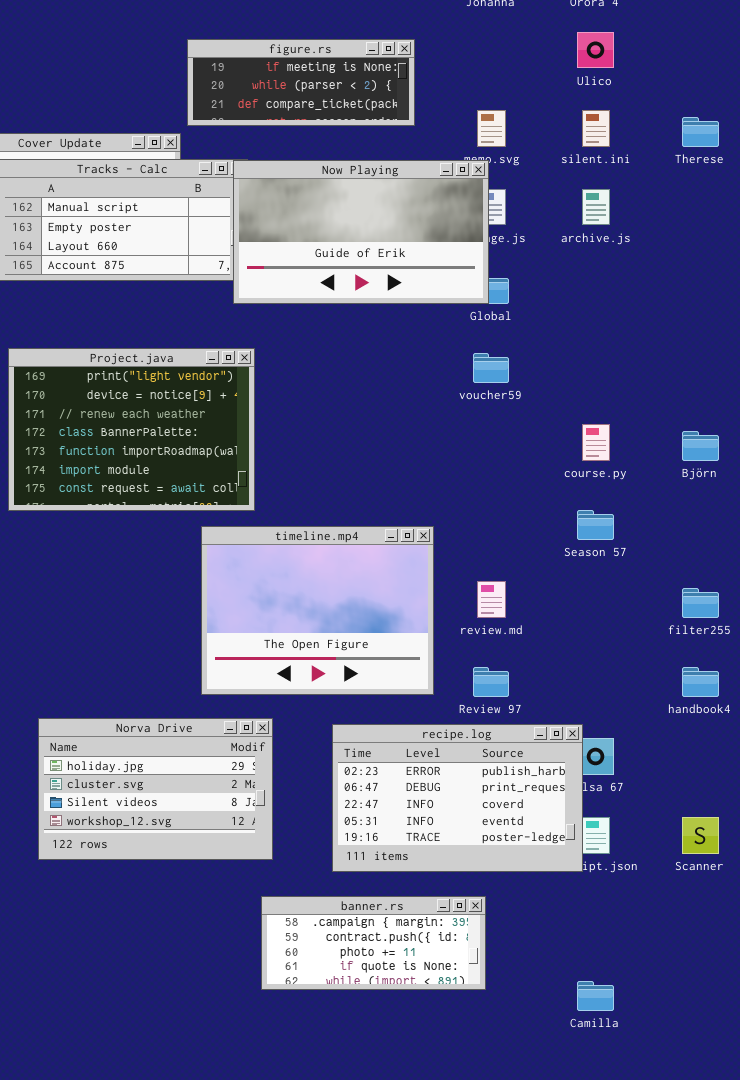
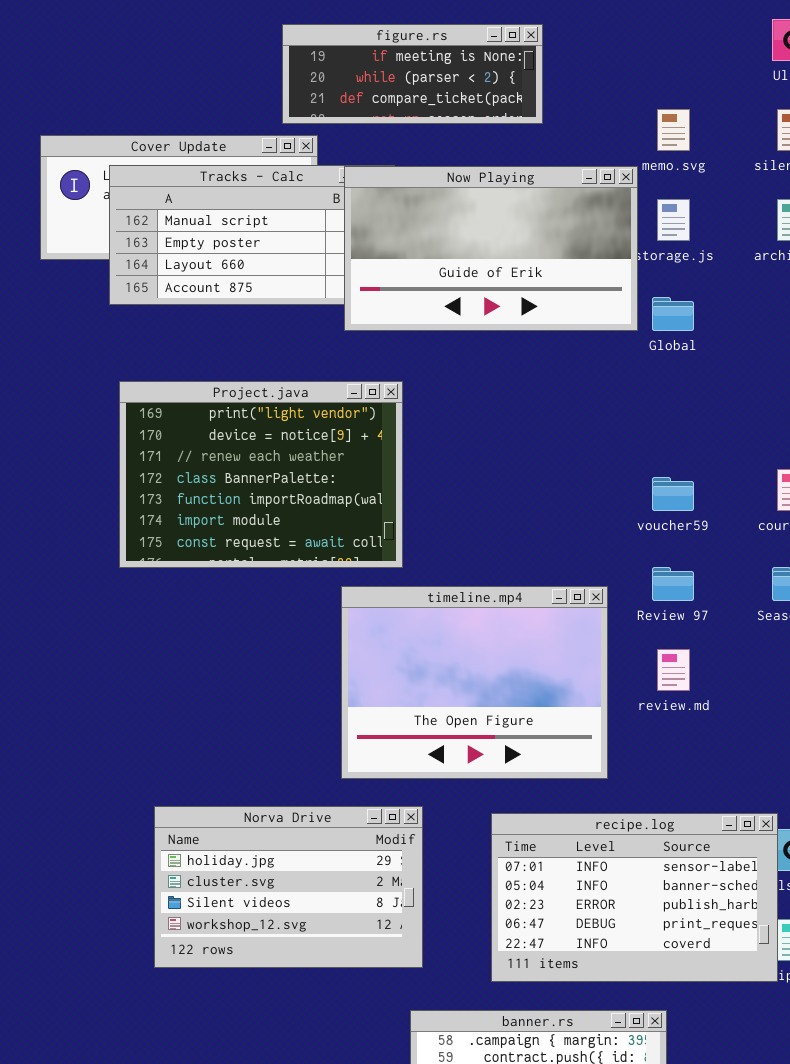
figure.rs: [187,39,415,126] -> [282,24,543,124], moved
Now Playing: [233,160,489,304] -> [344,166,638,331], moved
voucher59: [473,353,509,383] -> [652,477,694,511], moved
Review 97: [473,667,509,697] -> [652,567,694,601], moved
recipe.log: [332,724,583,872] -> [491,813,778,982], scrolled up 2 rows

